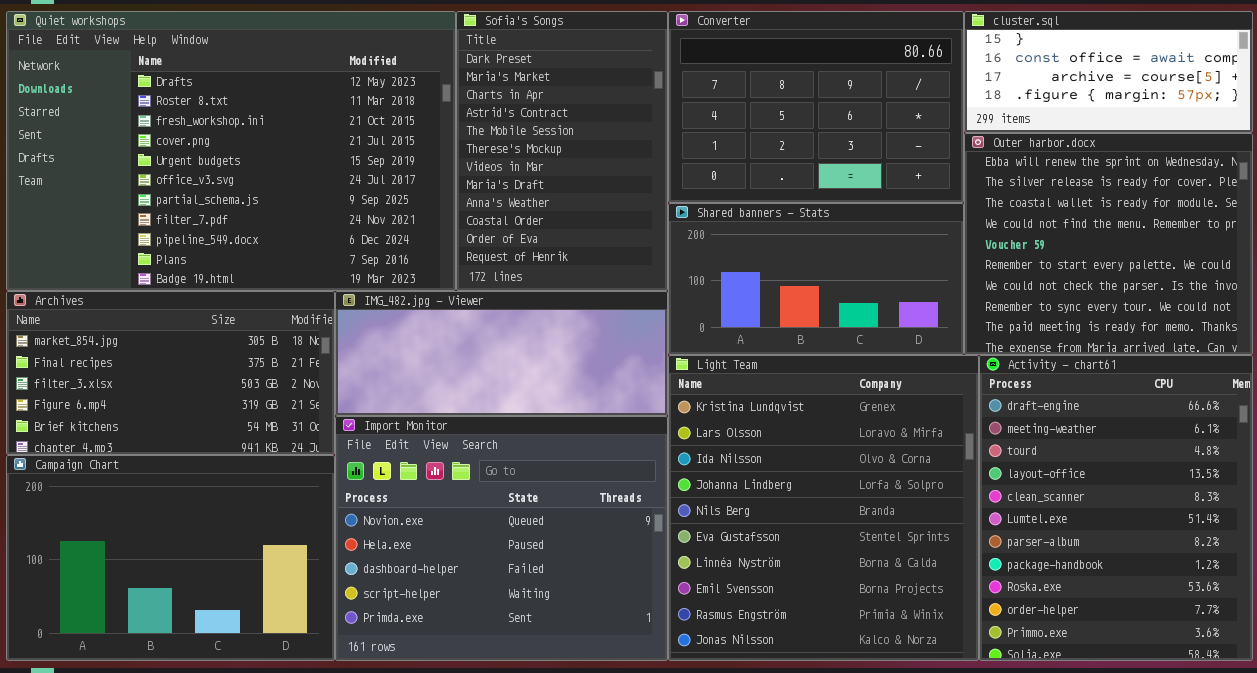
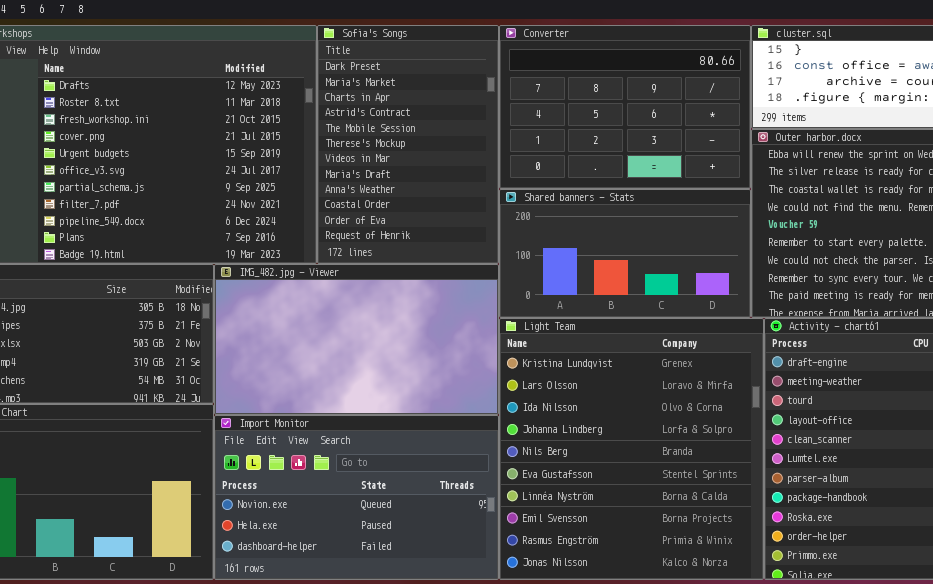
IMG_482.jpg - Viewer: [335,291,668,416] -> [214,264,499,415], resized
Import Monitor: [335,416,668,661] -> [214,415,499,580], resized

